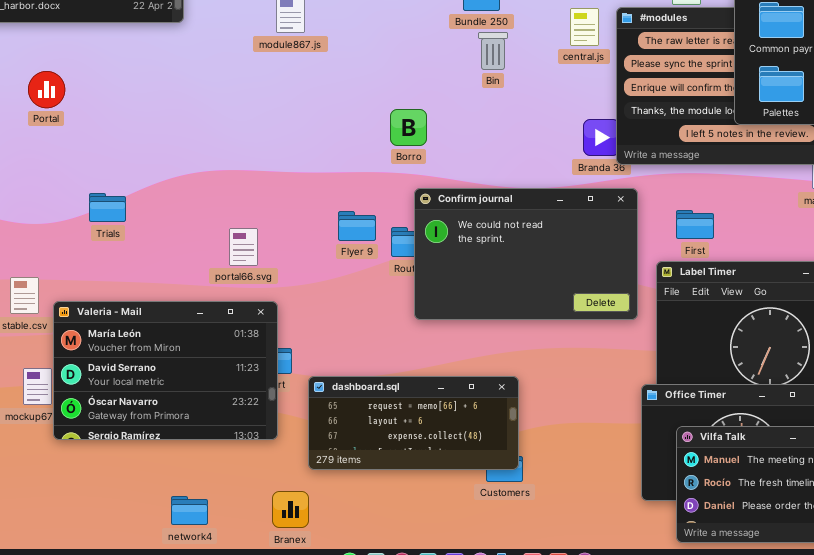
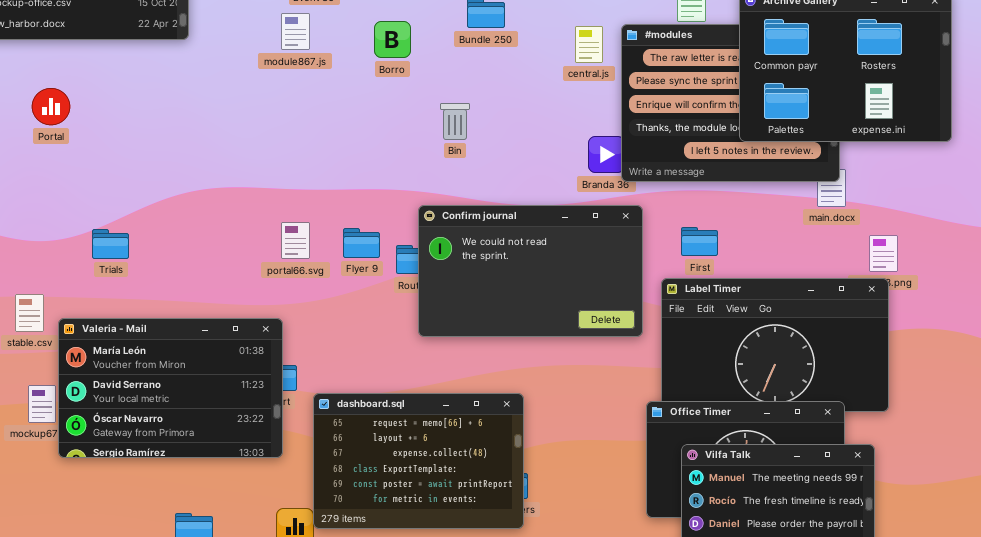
Bin: [478,32,508,70] -> [440,103,470,140], moved
Borro: [390,109,427,146] -> [374,21,411,58], moved
Trials: [89,193,126,222] -> [92,229,129,259], moved
portal66.svg: [229,228,258,266] -> [281,222,310,259], moved
dashboard.sql: [308,376,519,470] -> [313,393,524,529], resized

